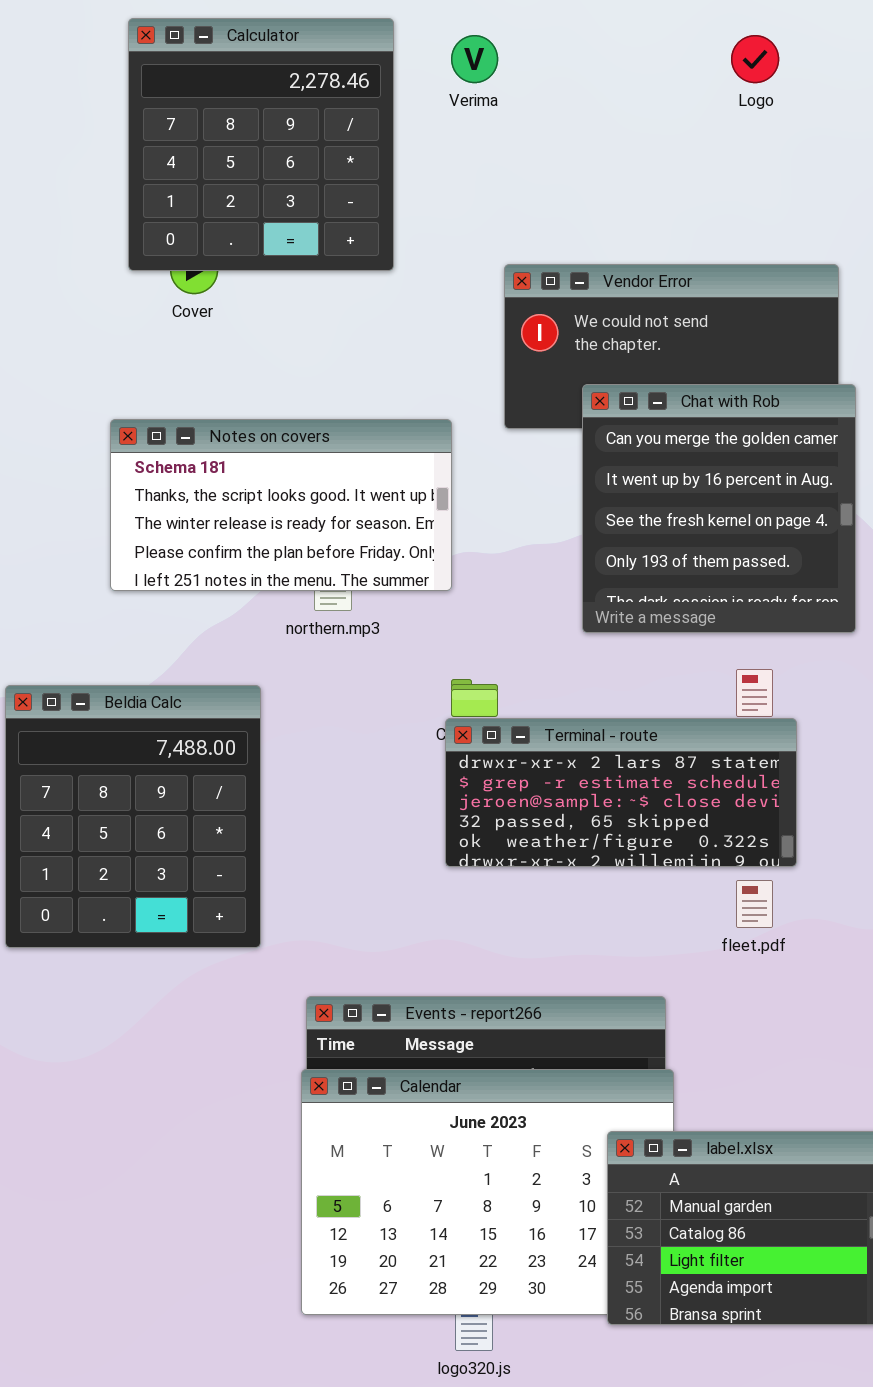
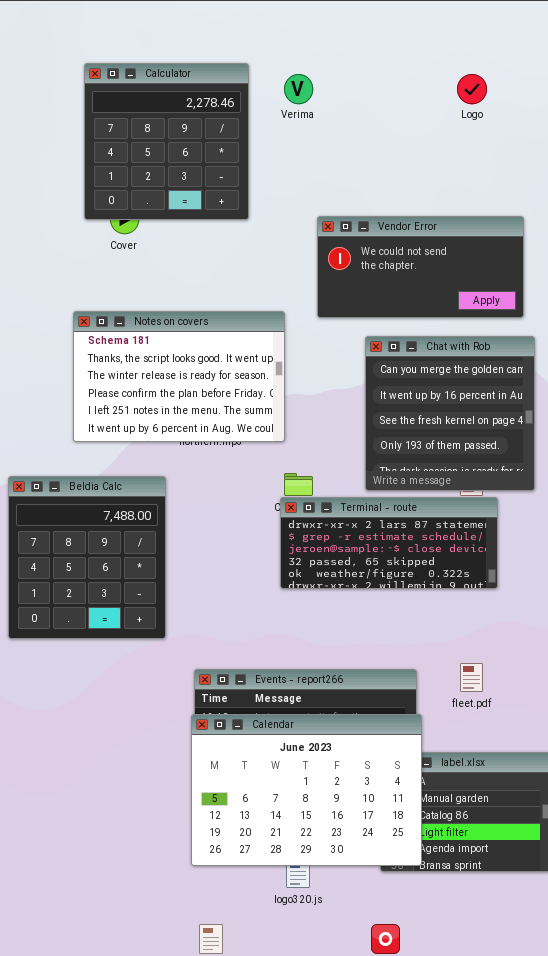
Chat with Rob: [582,384,856,633] -> [365,336,535,491], moved
Notes on covers: [110,419,452,591] -> [73,311,285,442], resized
fleet.pdf: [736,880,773,928] -> [460,663,483,692], moved
Calendar: [301,1069,674,1315] -> [191,714,422,866], raised

